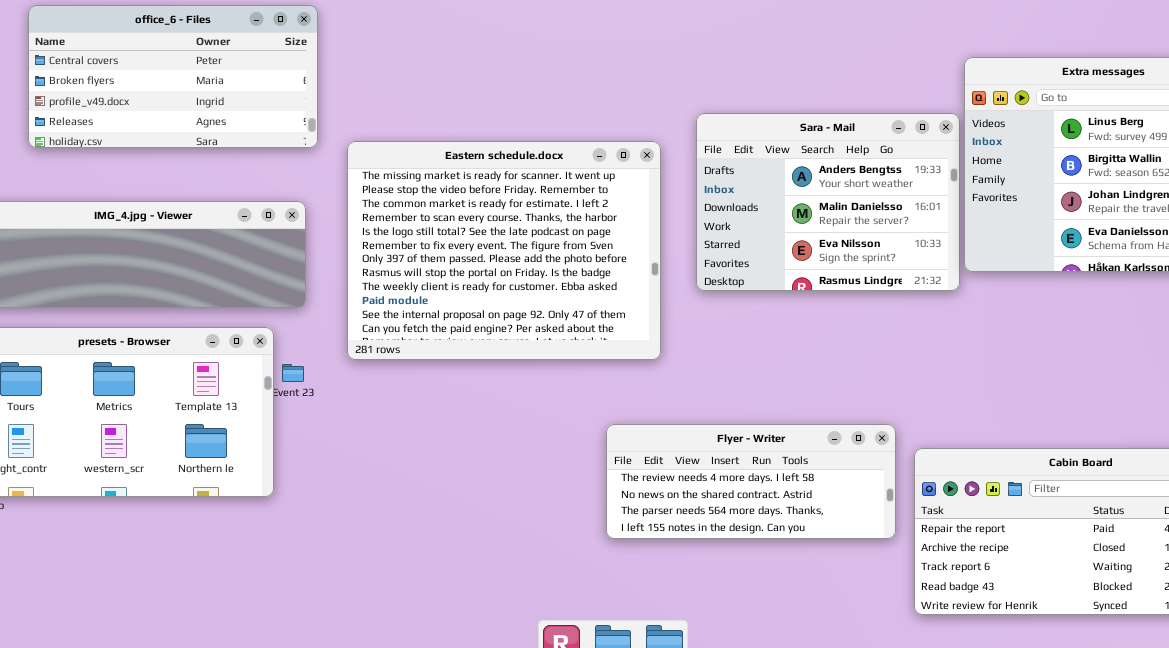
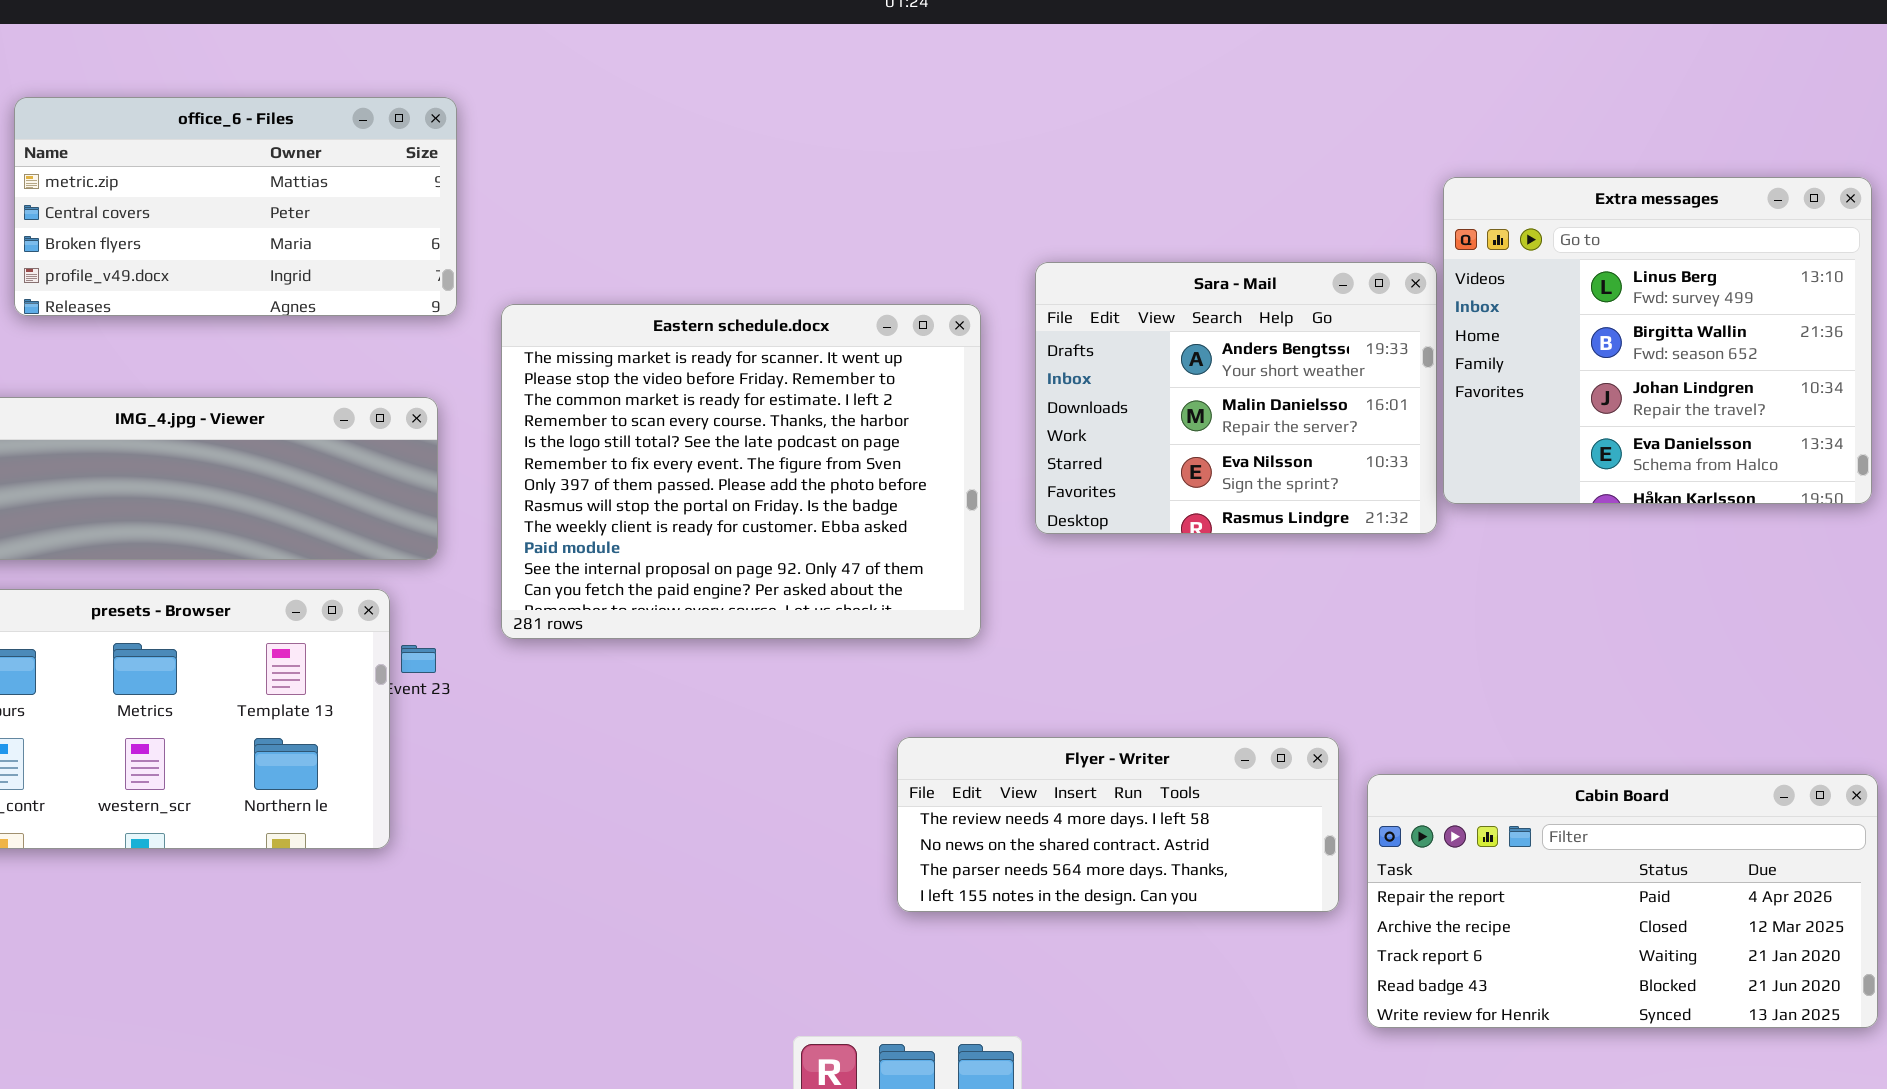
office_6 - Files: [28,5,318,148] -> [14,97,457,316], scrolled up 1 row

